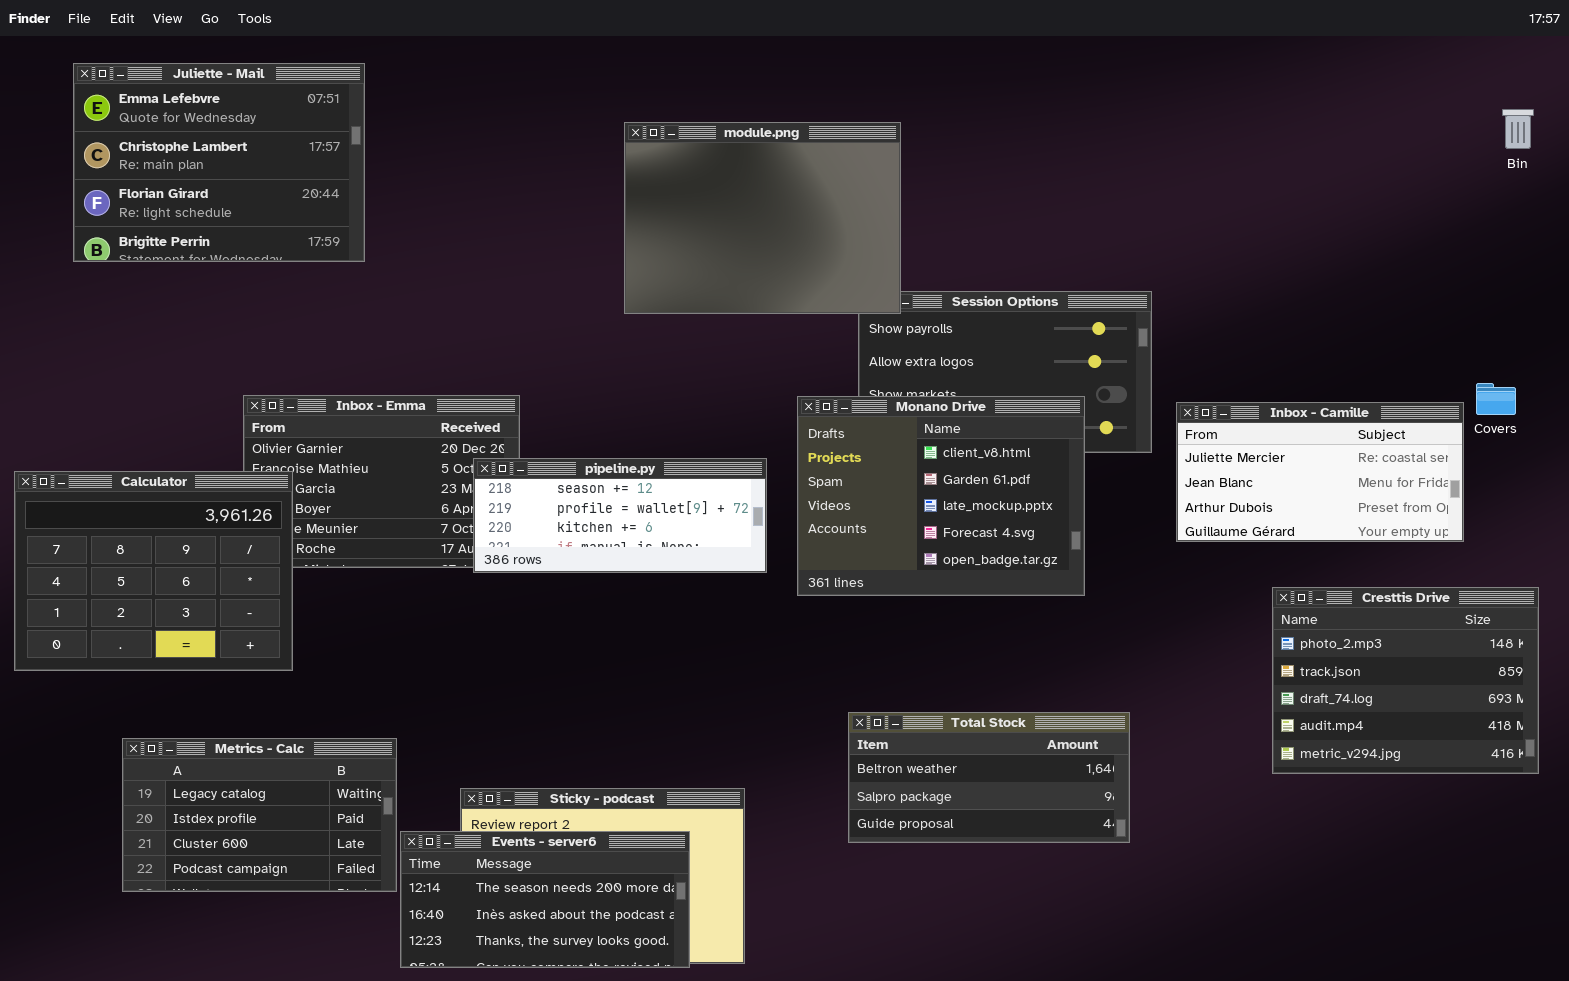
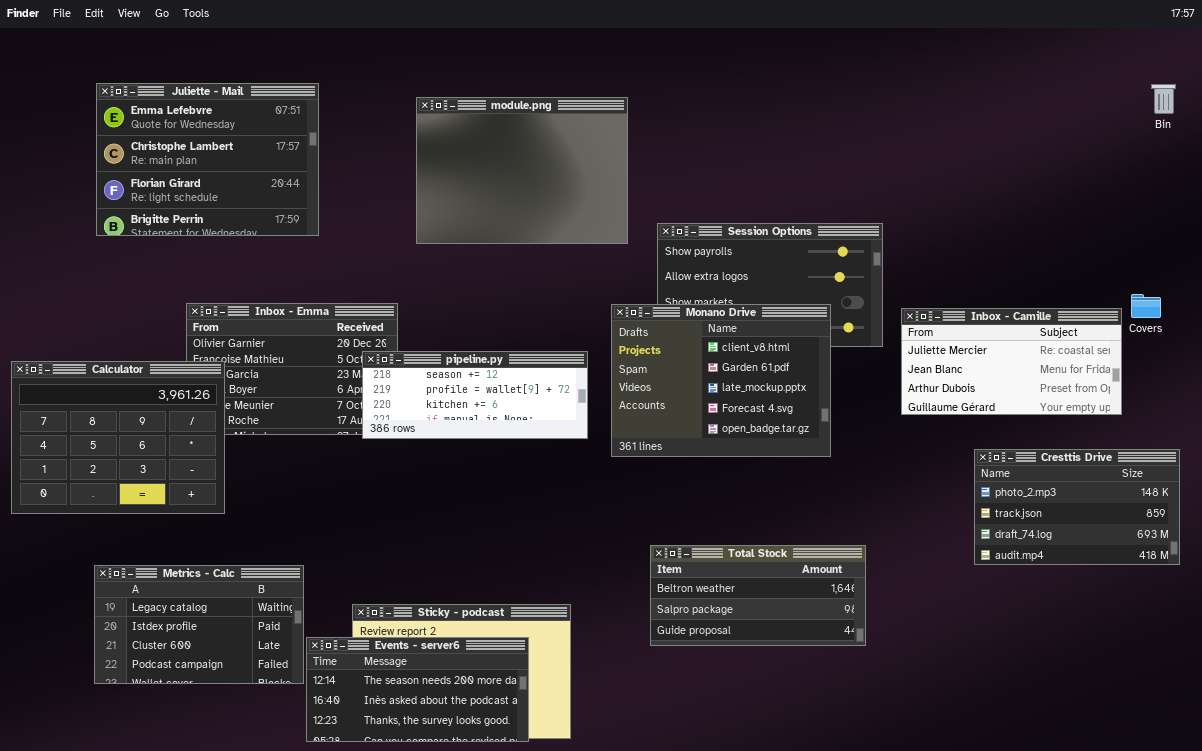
Juliette - Mail: [73,63,365,262] -> [96,83,319,236], moved
module.png: [624,122,901,314] -> [416,97,628,244], moved
Cresttis Drive: [1272,587,1539,774] -> [974,449,1180,565], resized

